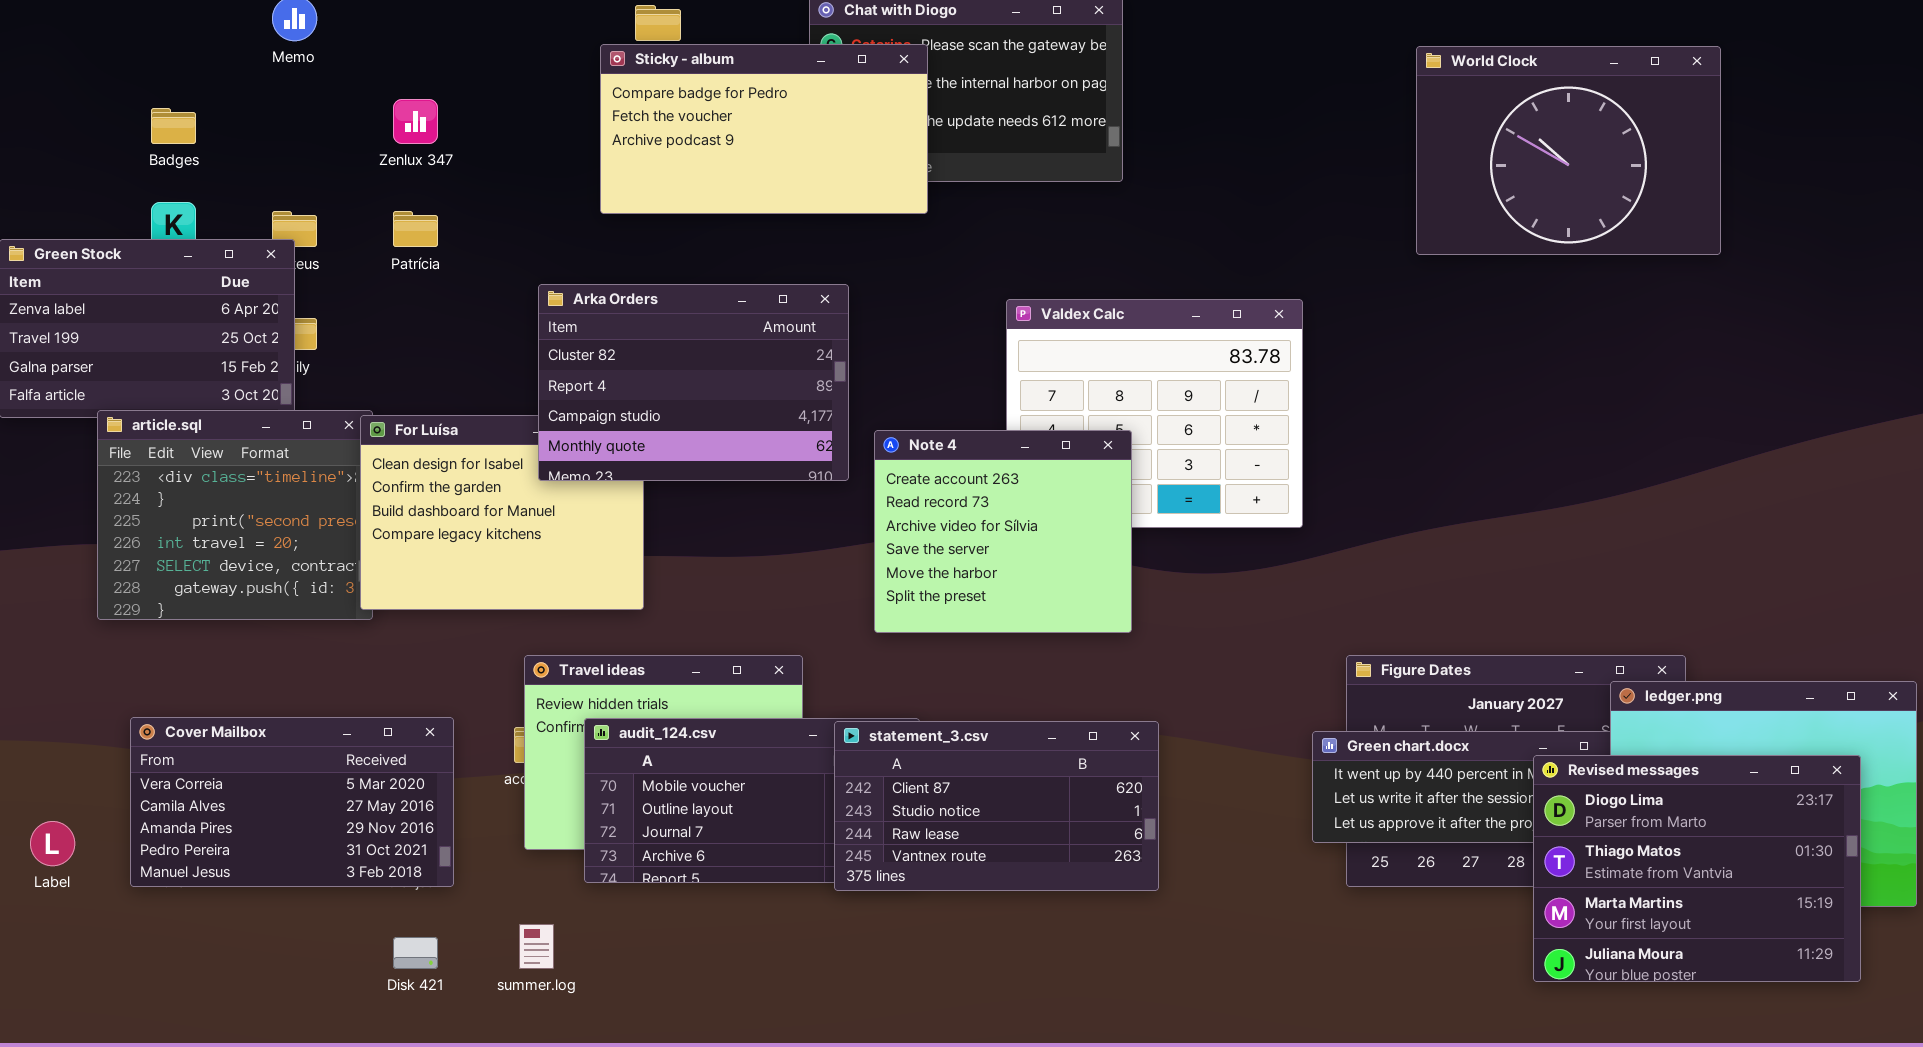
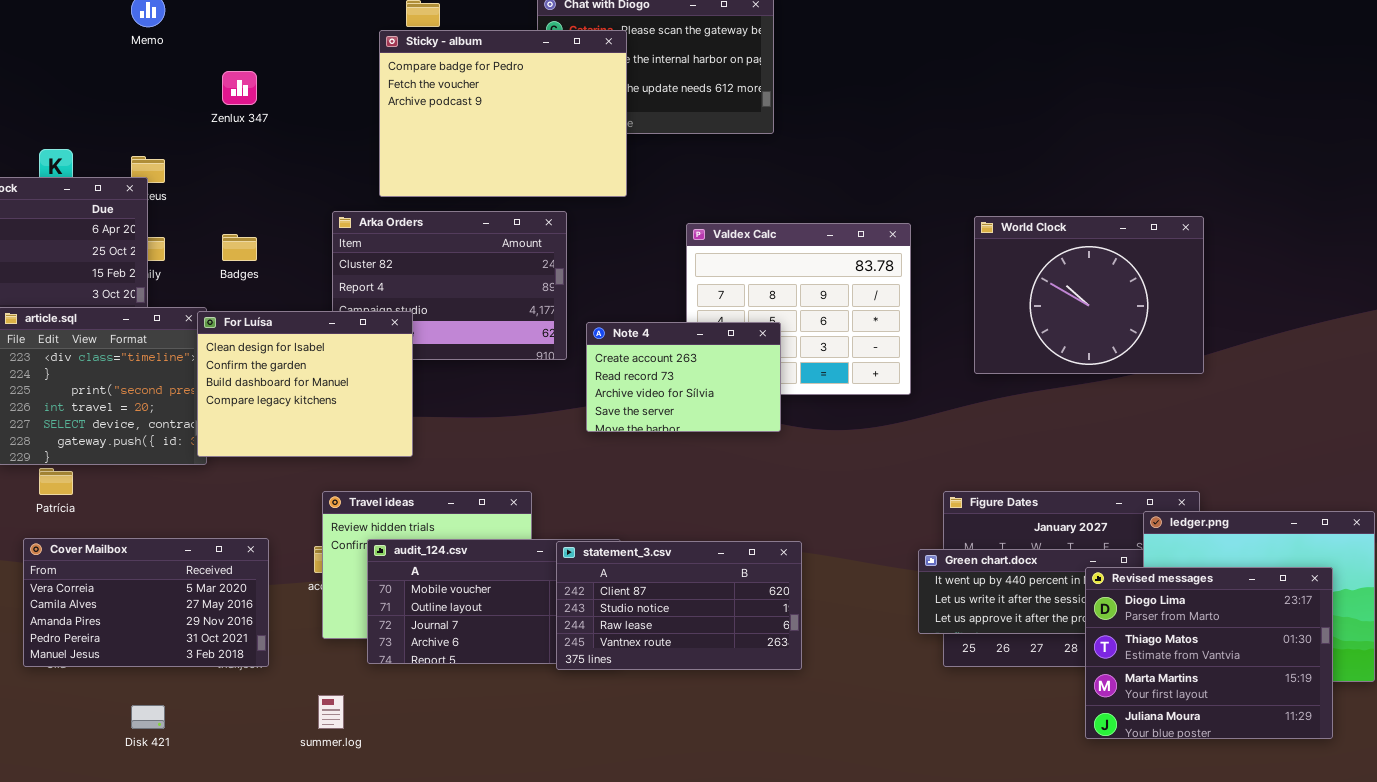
Sticky - album: [600,44,928,214] -> [379,30,627,197], resized
World Clock: [1416,46,1721,255] -> [974,216,1204,374], moved
Badges: [151,108,196,144] -> [222,234,257,261], moved
Patrícia: [393,211,438,247] -> [39,468,73,495], moved
For Luísa: [360,415,644,610] -> [197,311,413,457], raised
Note 4: [874,430,1132,633] -> [586,322,781,432], resized
Disk 421: [393,937,438,969] -> [131,705,165,729], moved

